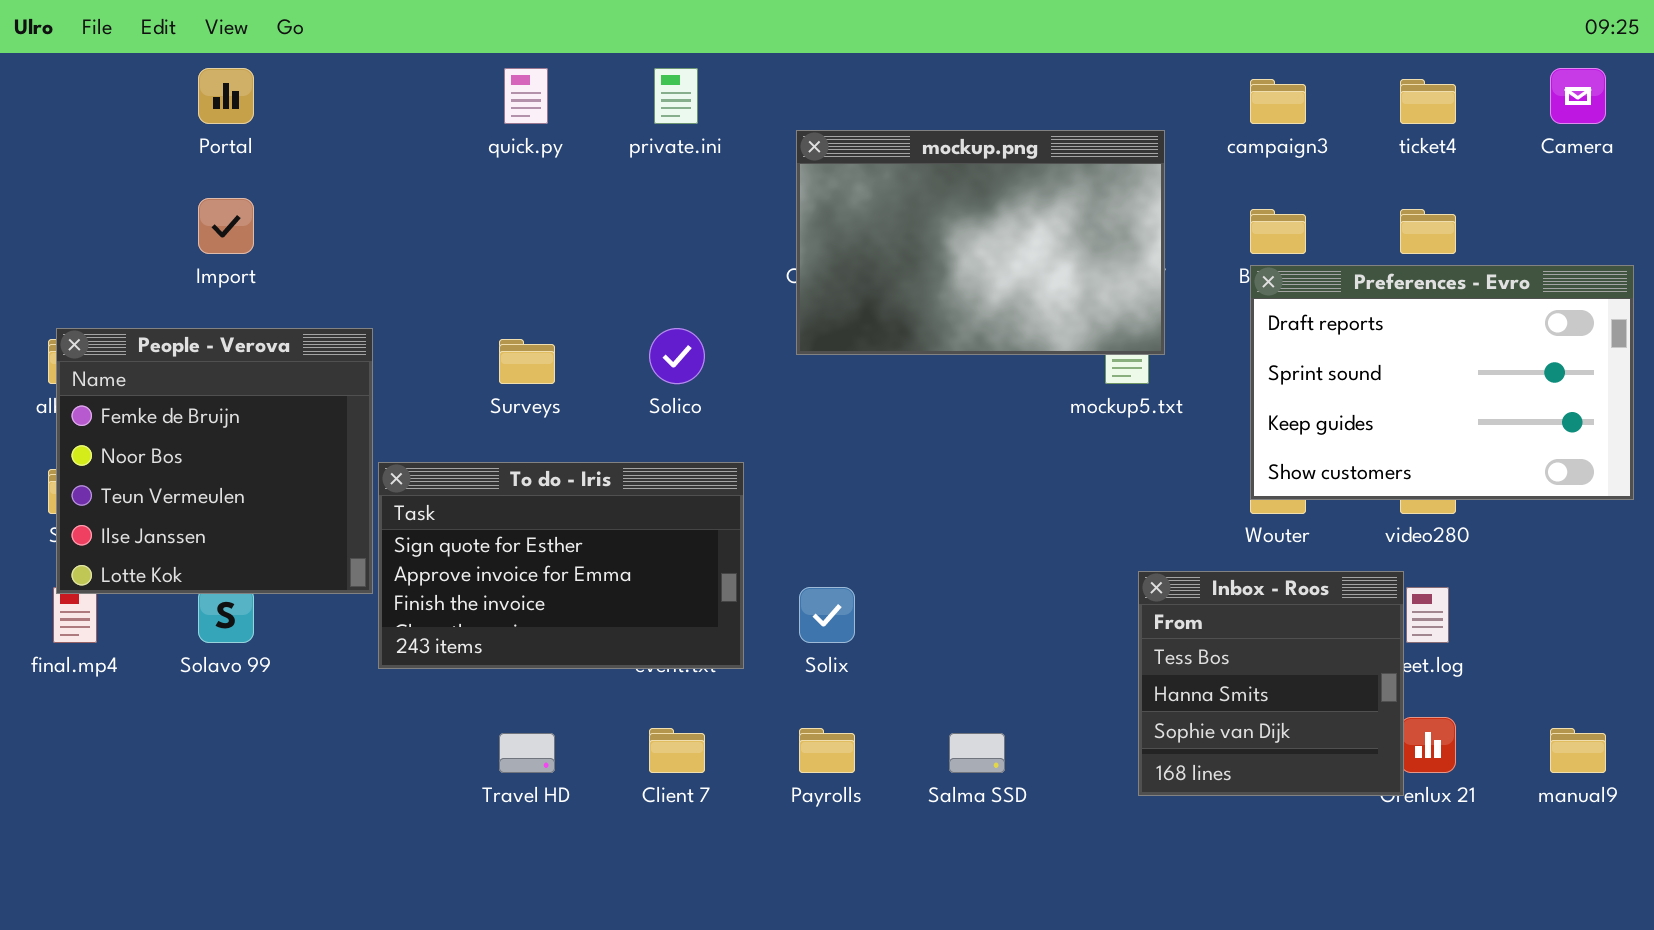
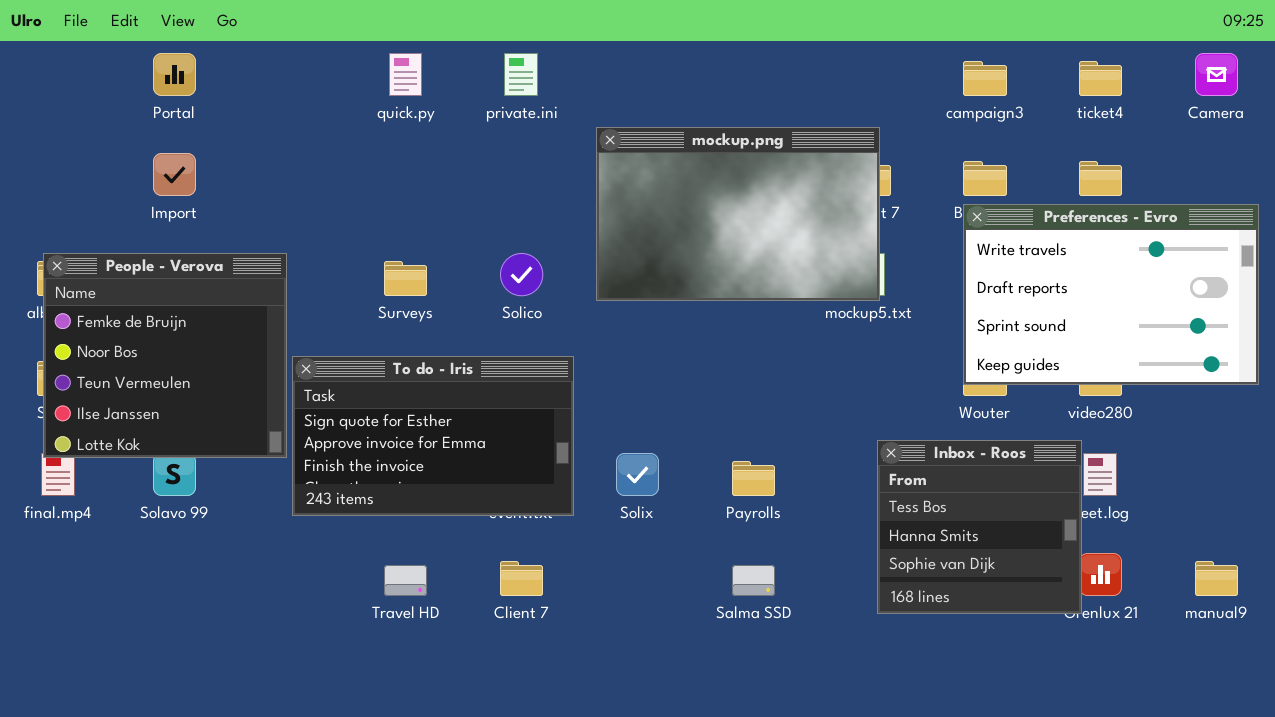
mockup.png: [796,130,1165,355] -> [596,127,880,301], moved
Preferences - Evro: [1250,265,1634,500] -> [963,204,1259,385], scrolled up 1 row
Payrolls: [799,728,855,773] -> [732,461,775,496], moved

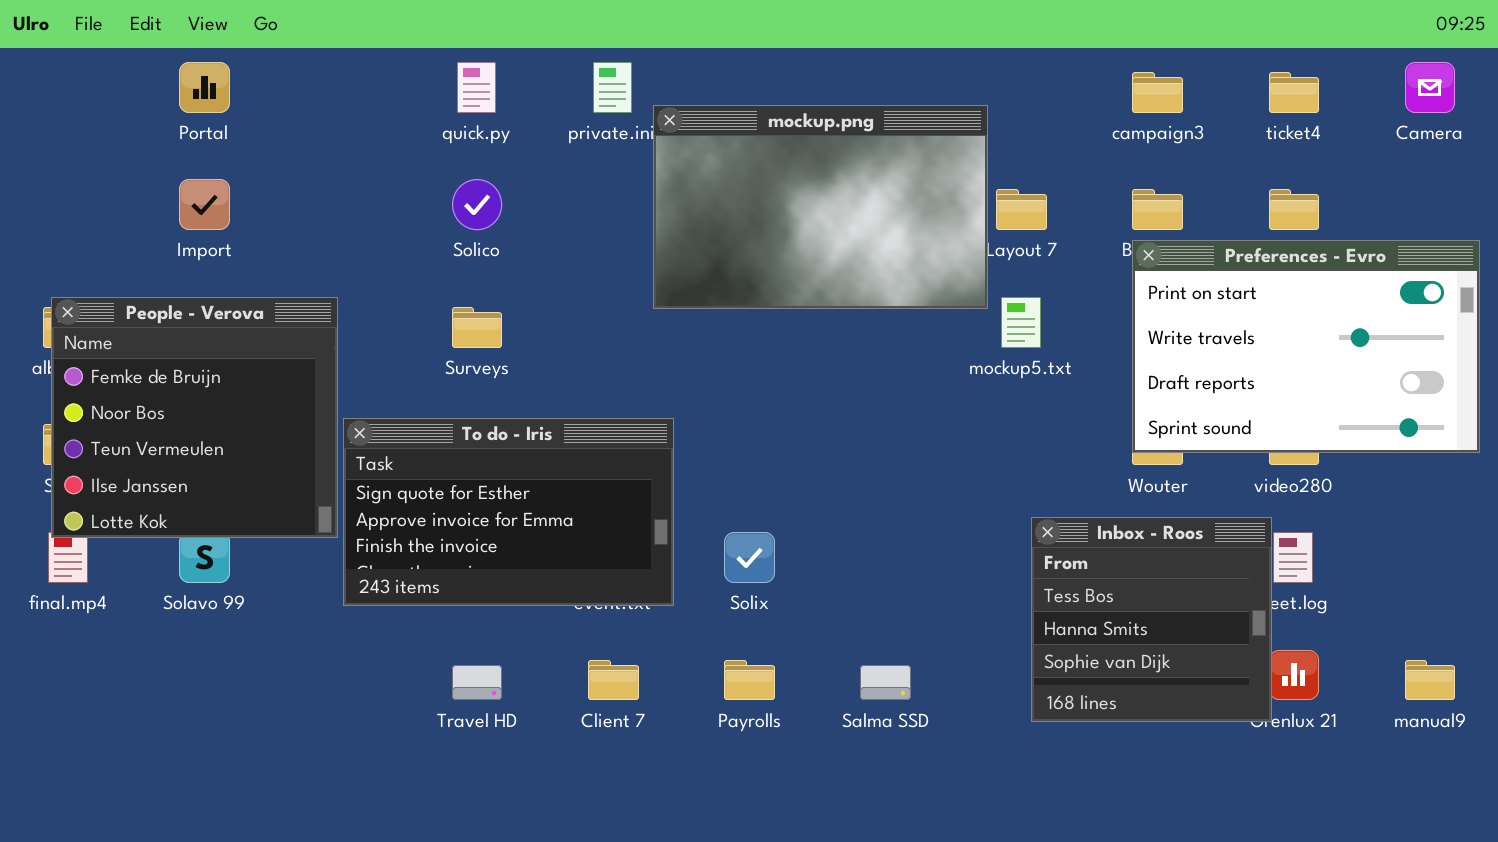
mockup.png: [596,127,880,301] -> [653,105,988,309], moved
Preferences - Evro: [963,204,1259,385] -> [1132,240,1480,453], scrolled up 1 row
Solico: [500,253,543,296] -> [452,179,502,230], moved
Payrolls: [732,461,775,496] -> [724,660,775,700], moved

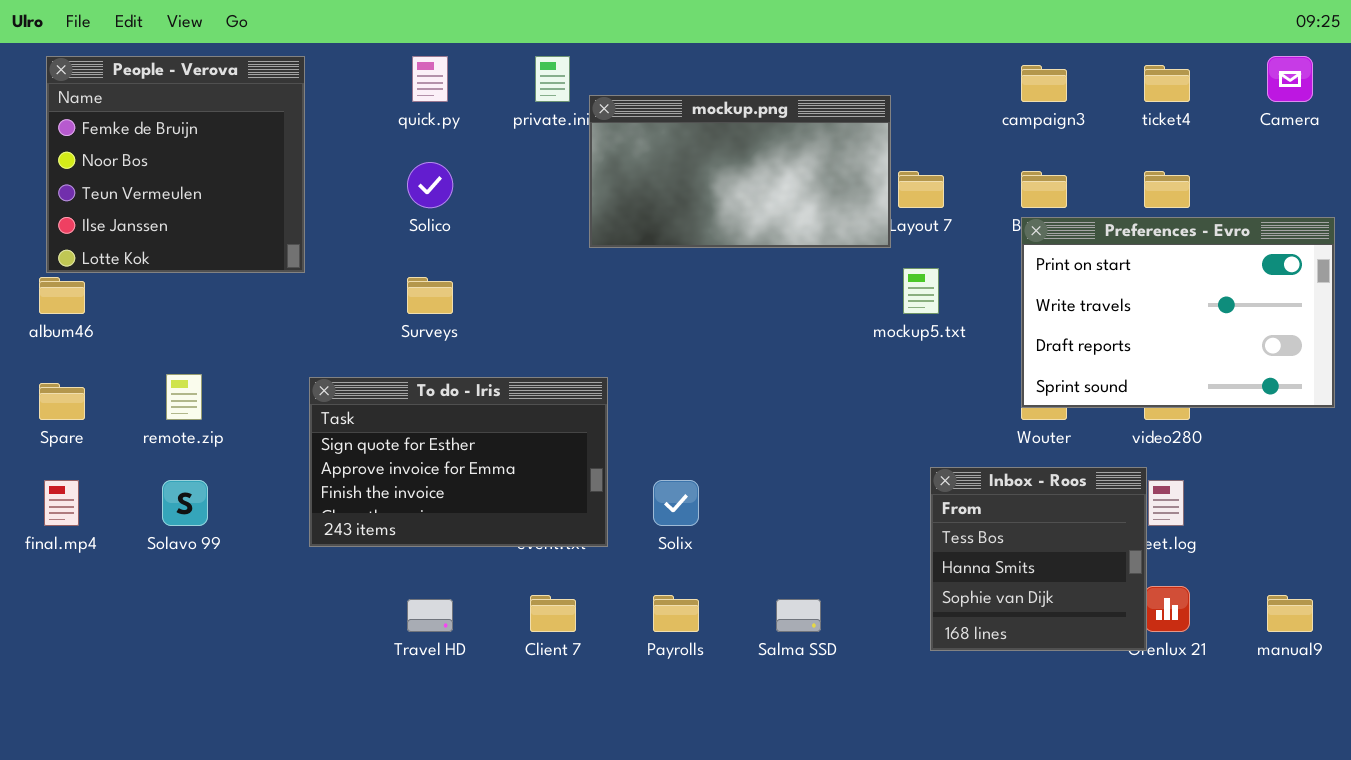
mockup.png: [653,105,988,309] -> [589,95,891,248], resized
People - Verova: [51,297,338,538] -> [46,56,305,273], moved

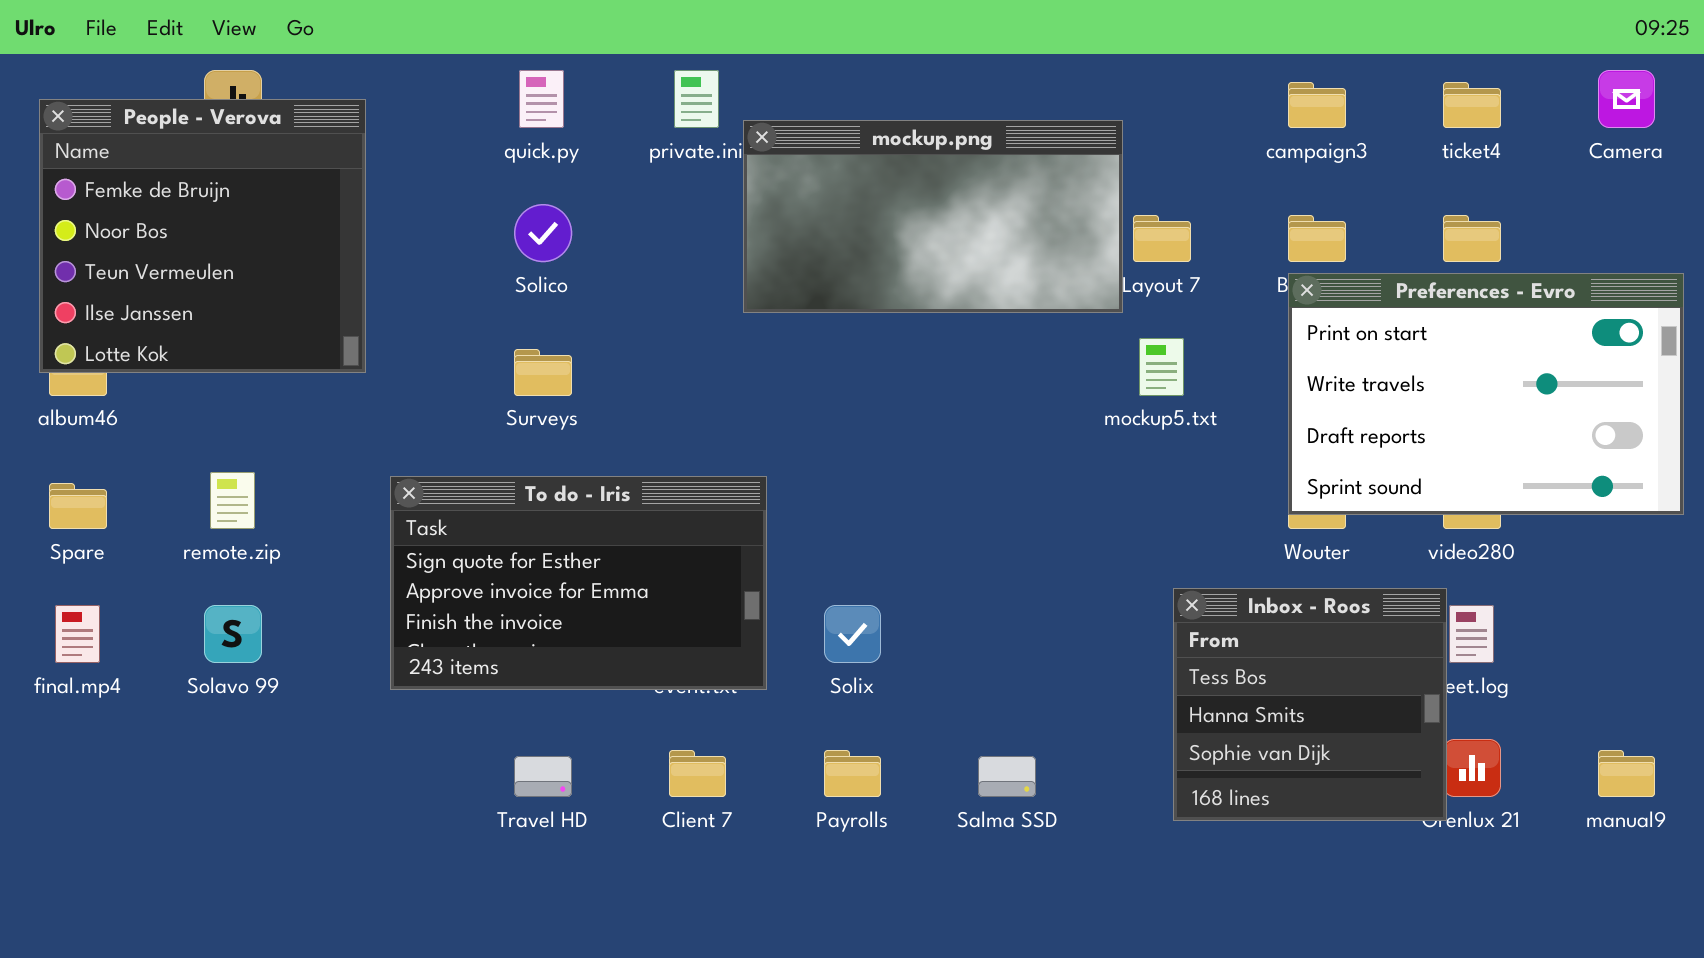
People - Verova: [46,56,305,273] -> [39,99,366,373], moved

